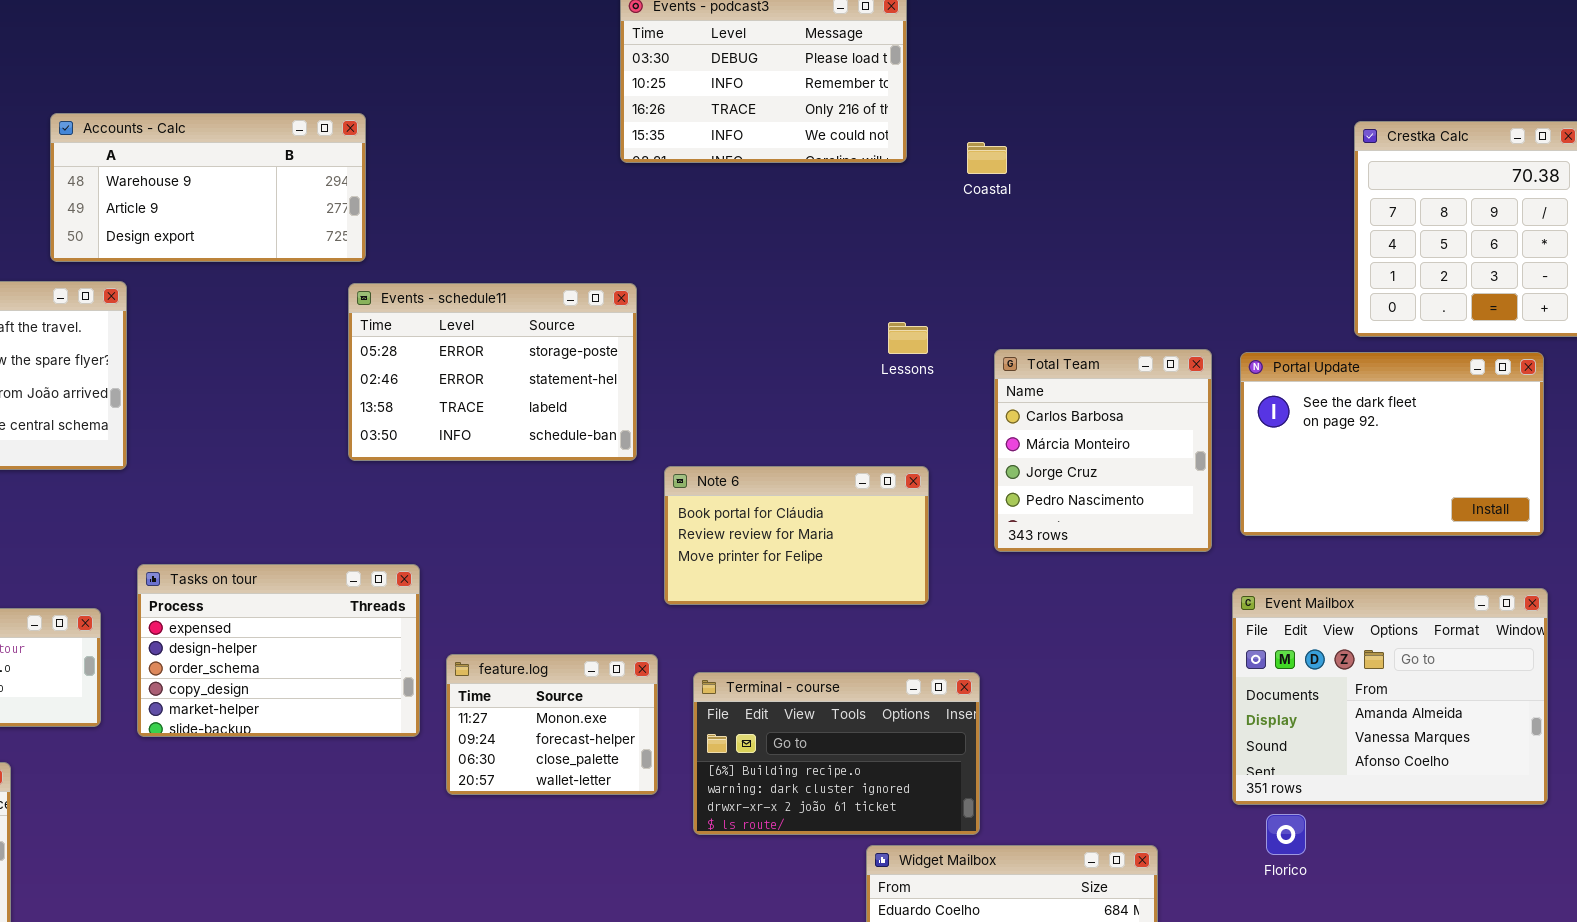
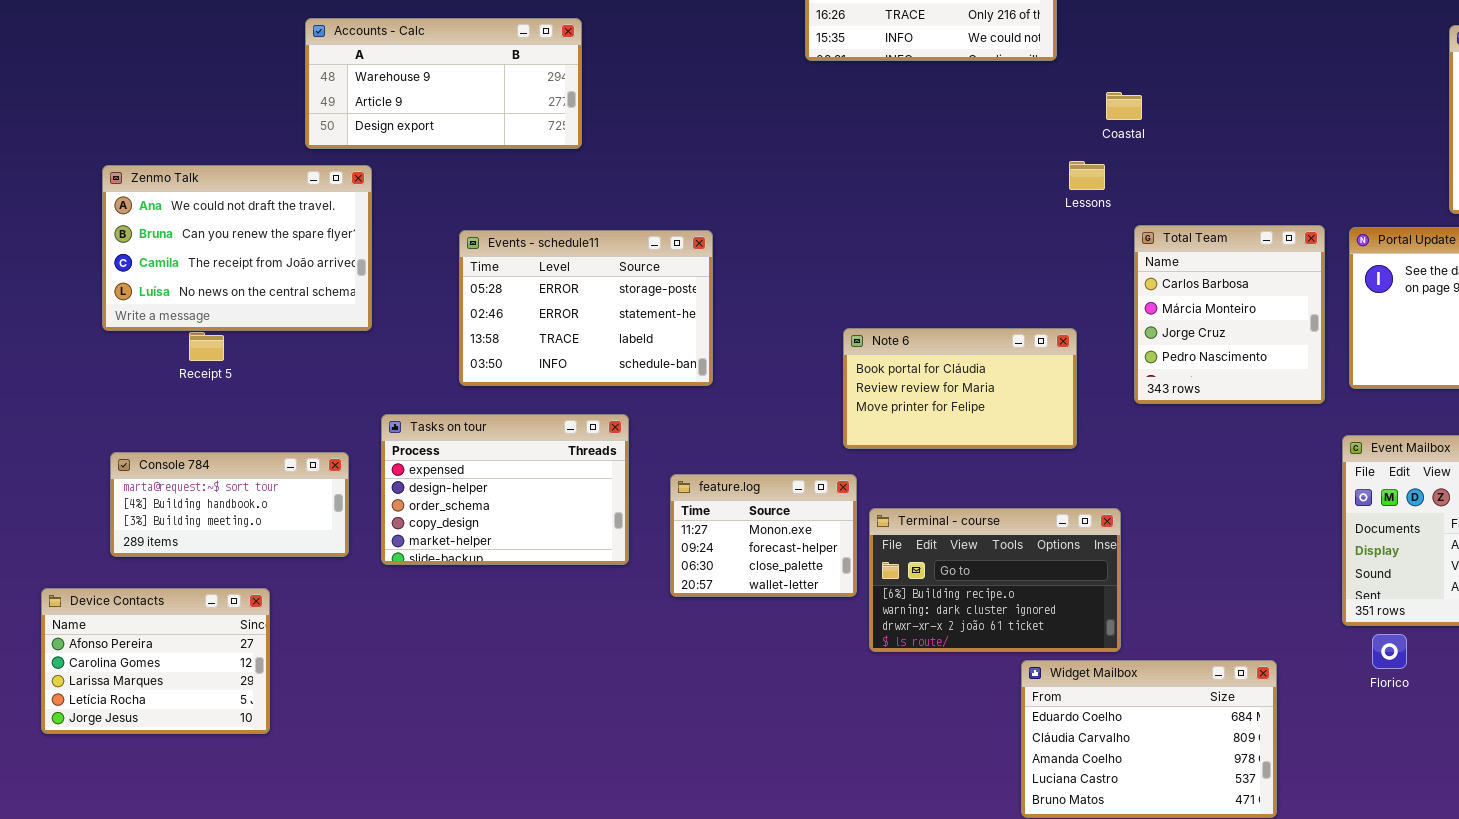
Coastal: [967,142,1007,174] -> [1106,92,1142,120], moved
Events - schedule11: [348,283,637,461] -> [459,230,713,386], moved
Lessons: [888,322,928,354] -> [1069,161,1105,190], moved
feature.log: [446,654,658,795] -> [670,474,857,597], moved

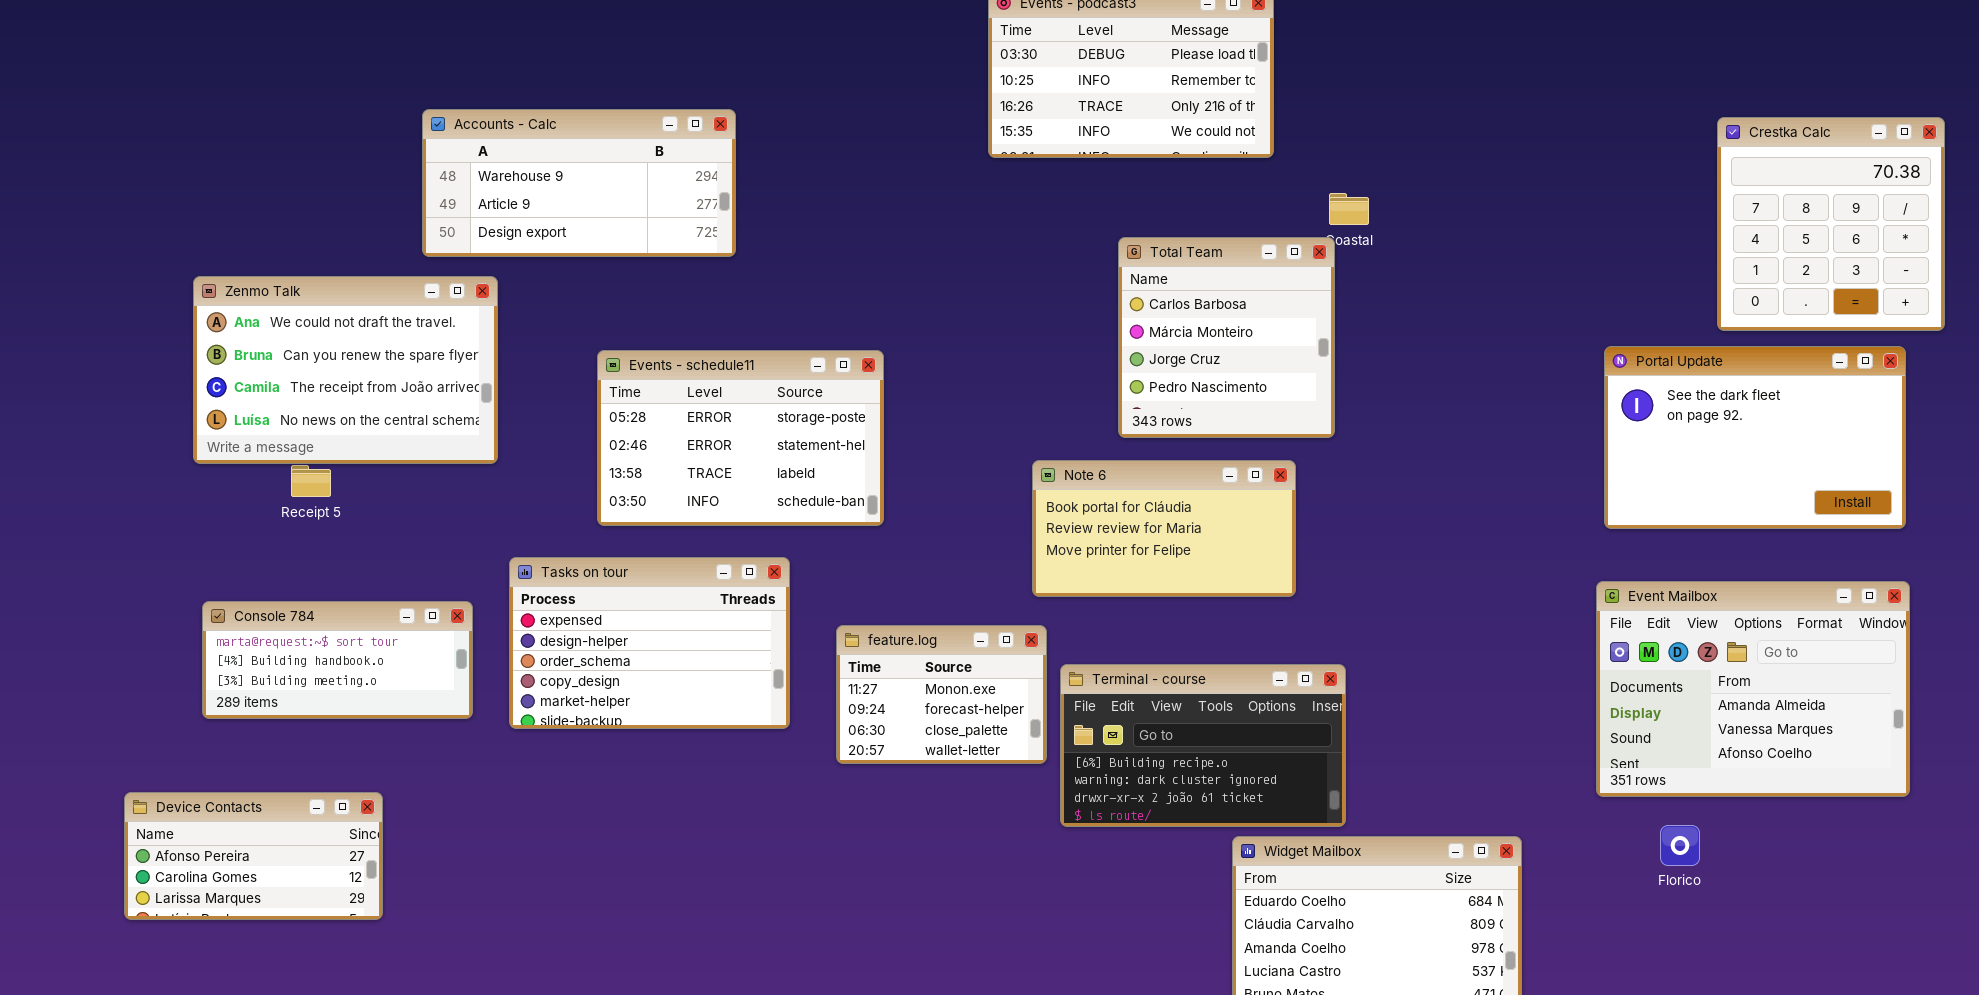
Total Team: [1134,225,1325,404] -> [1118,237,1335,438], moved
Device Contacts: [41,588,270,734] -> [124,792,383,920], resized
Florico: [1372,634,1407,669] -> [1660,825,1700,866], moved

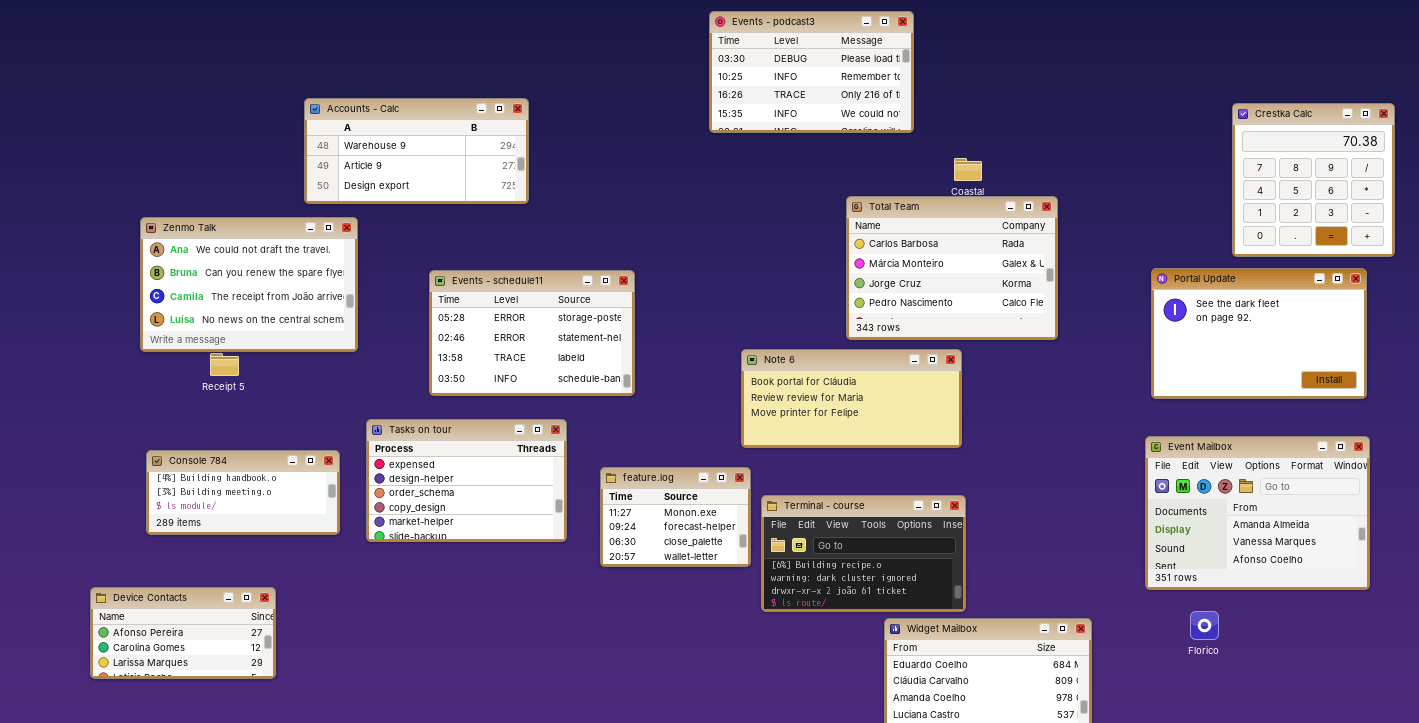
Total Team: [1118,237,1335,438] -> [846,196,1058,340], moved, resized
Note 6: [1032,460,1296,597] -> [741,349,962,448], resized
Console 784: [202,601,473,719] -> [146,450,340,535], scrolled down 1 row

